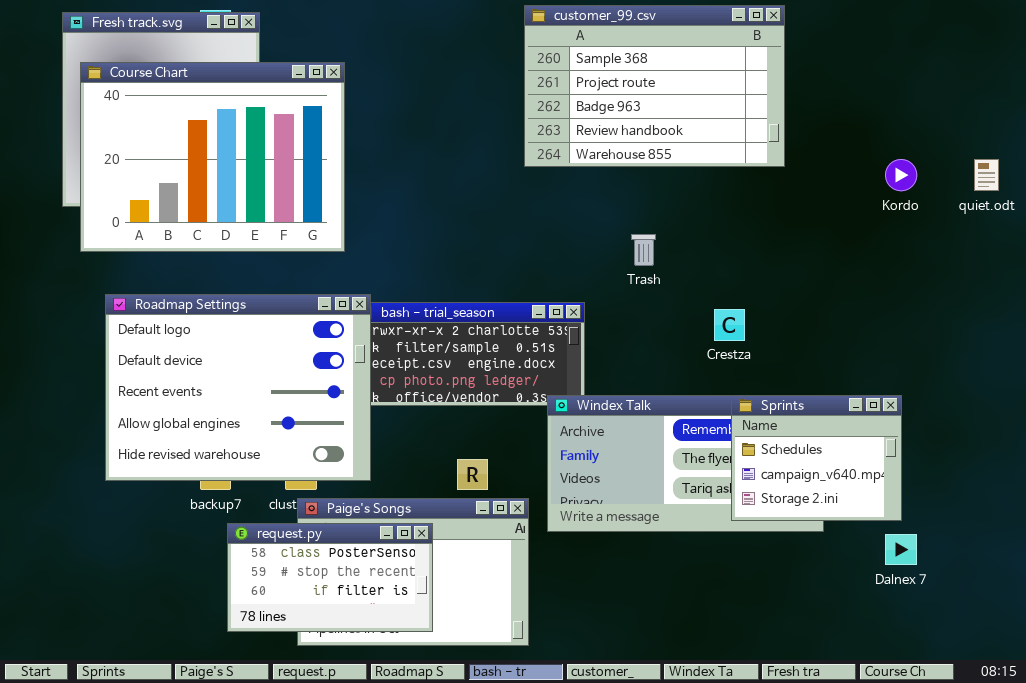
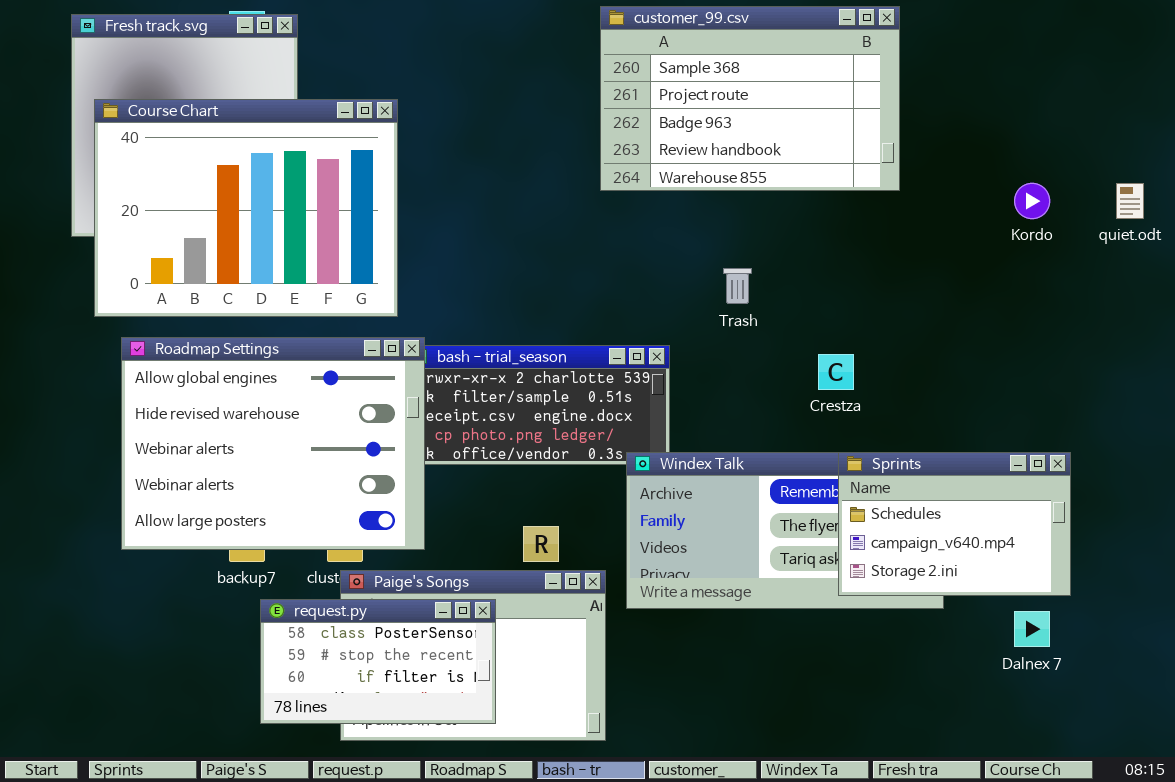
Course Chart: [80,62,345,252] -> [94,99,398,317], moved
Roadmap Settings: [105,294,371,481] -> [121,337,425,550], scrolled down 3 rows
Sprints: [731,395,902,521] -> [838,452,1071,596], resized

